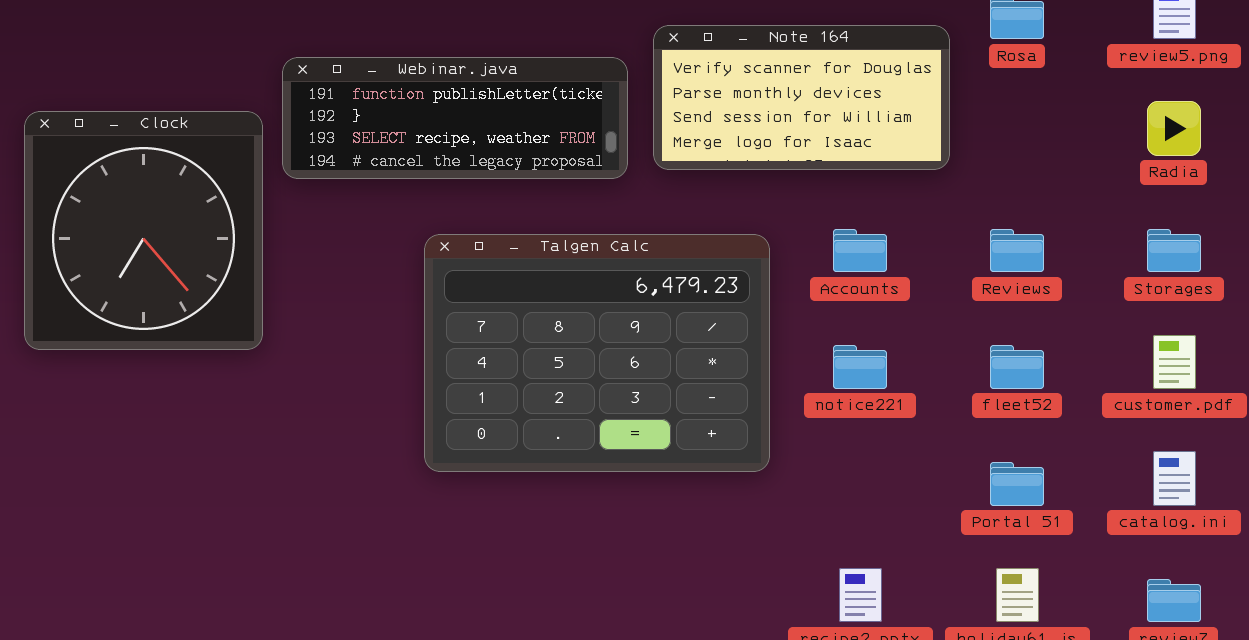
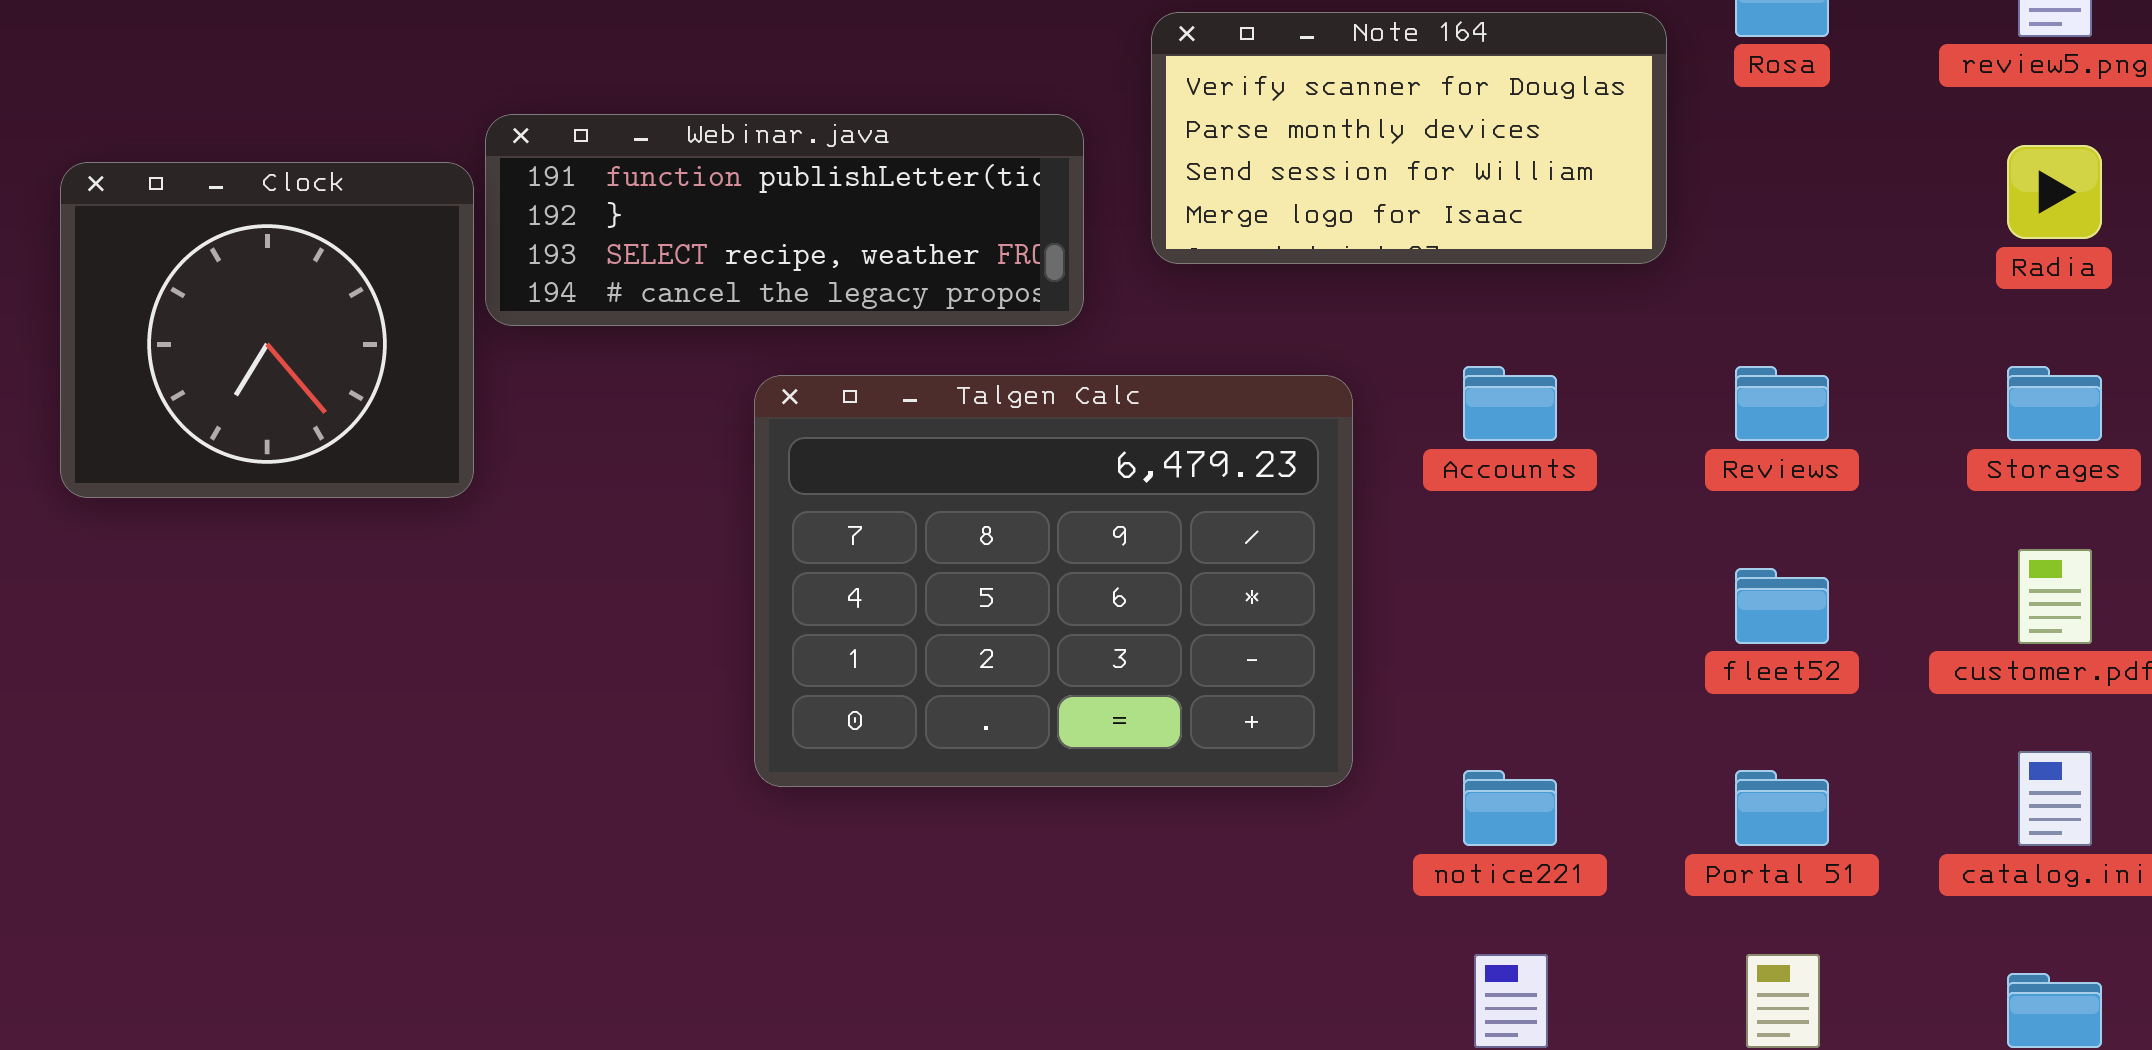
Webinar.java: [282,57,628,179] -> [485,114,1084,326], moved
Clock: [24,111,263,350] -> [60,162,474,498], resized
notice221: [833,345,887,389] -> [1463,770,1557,846], moved

